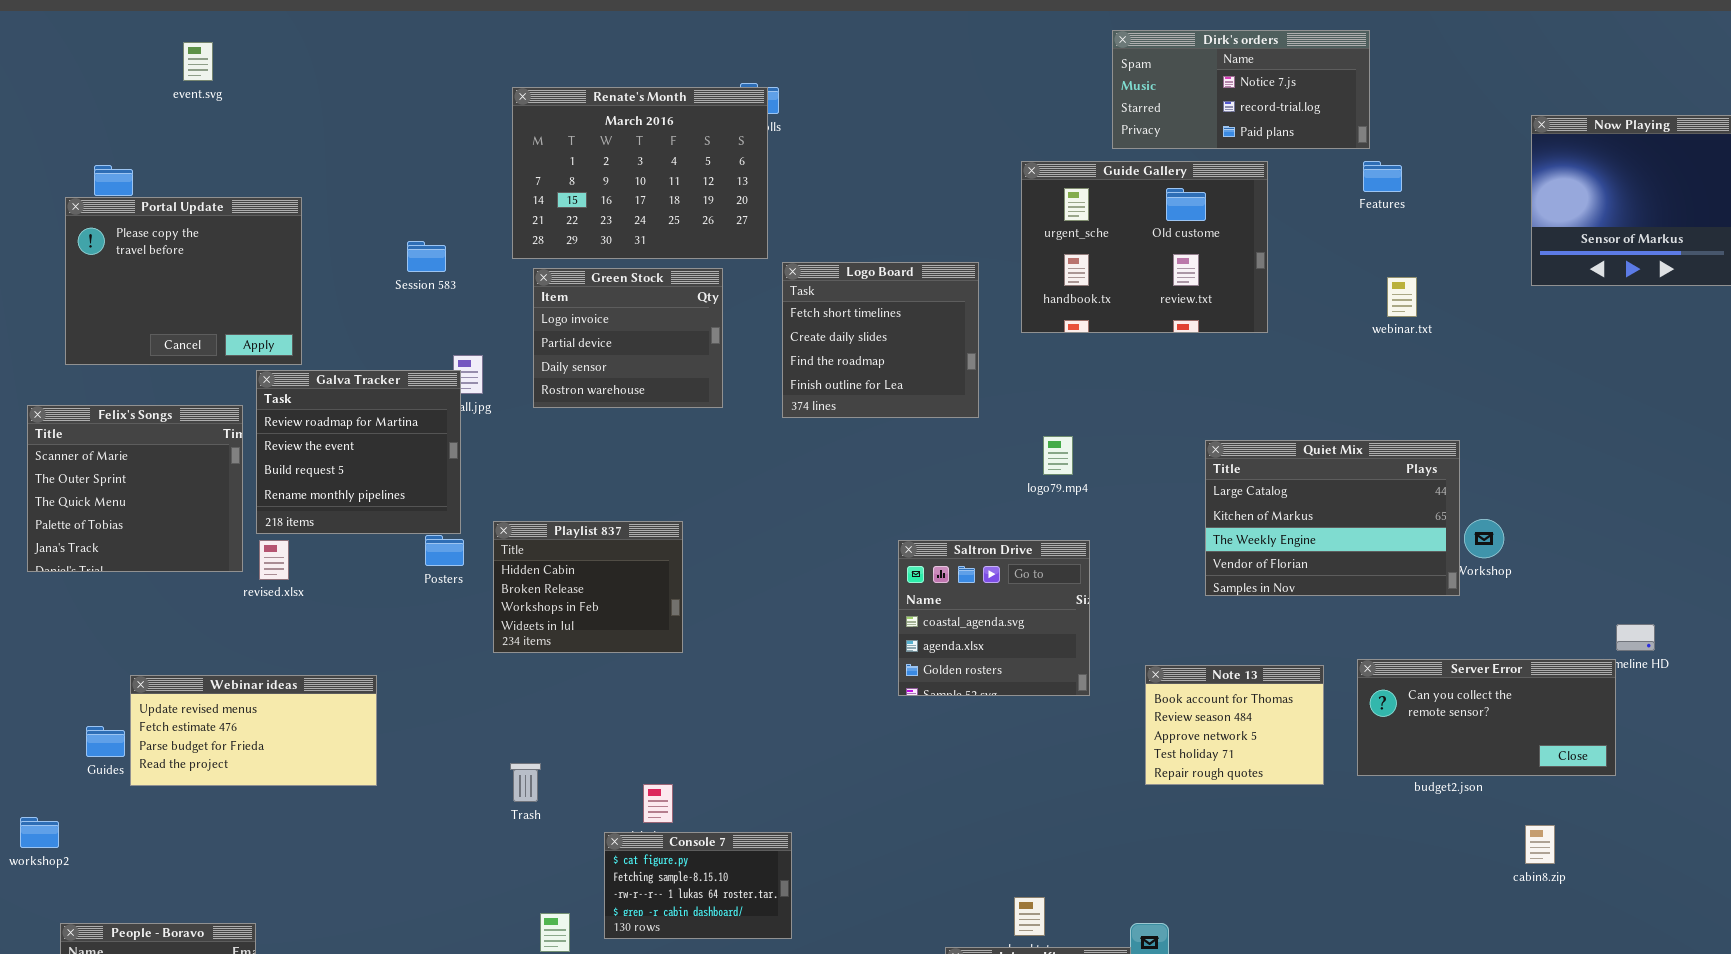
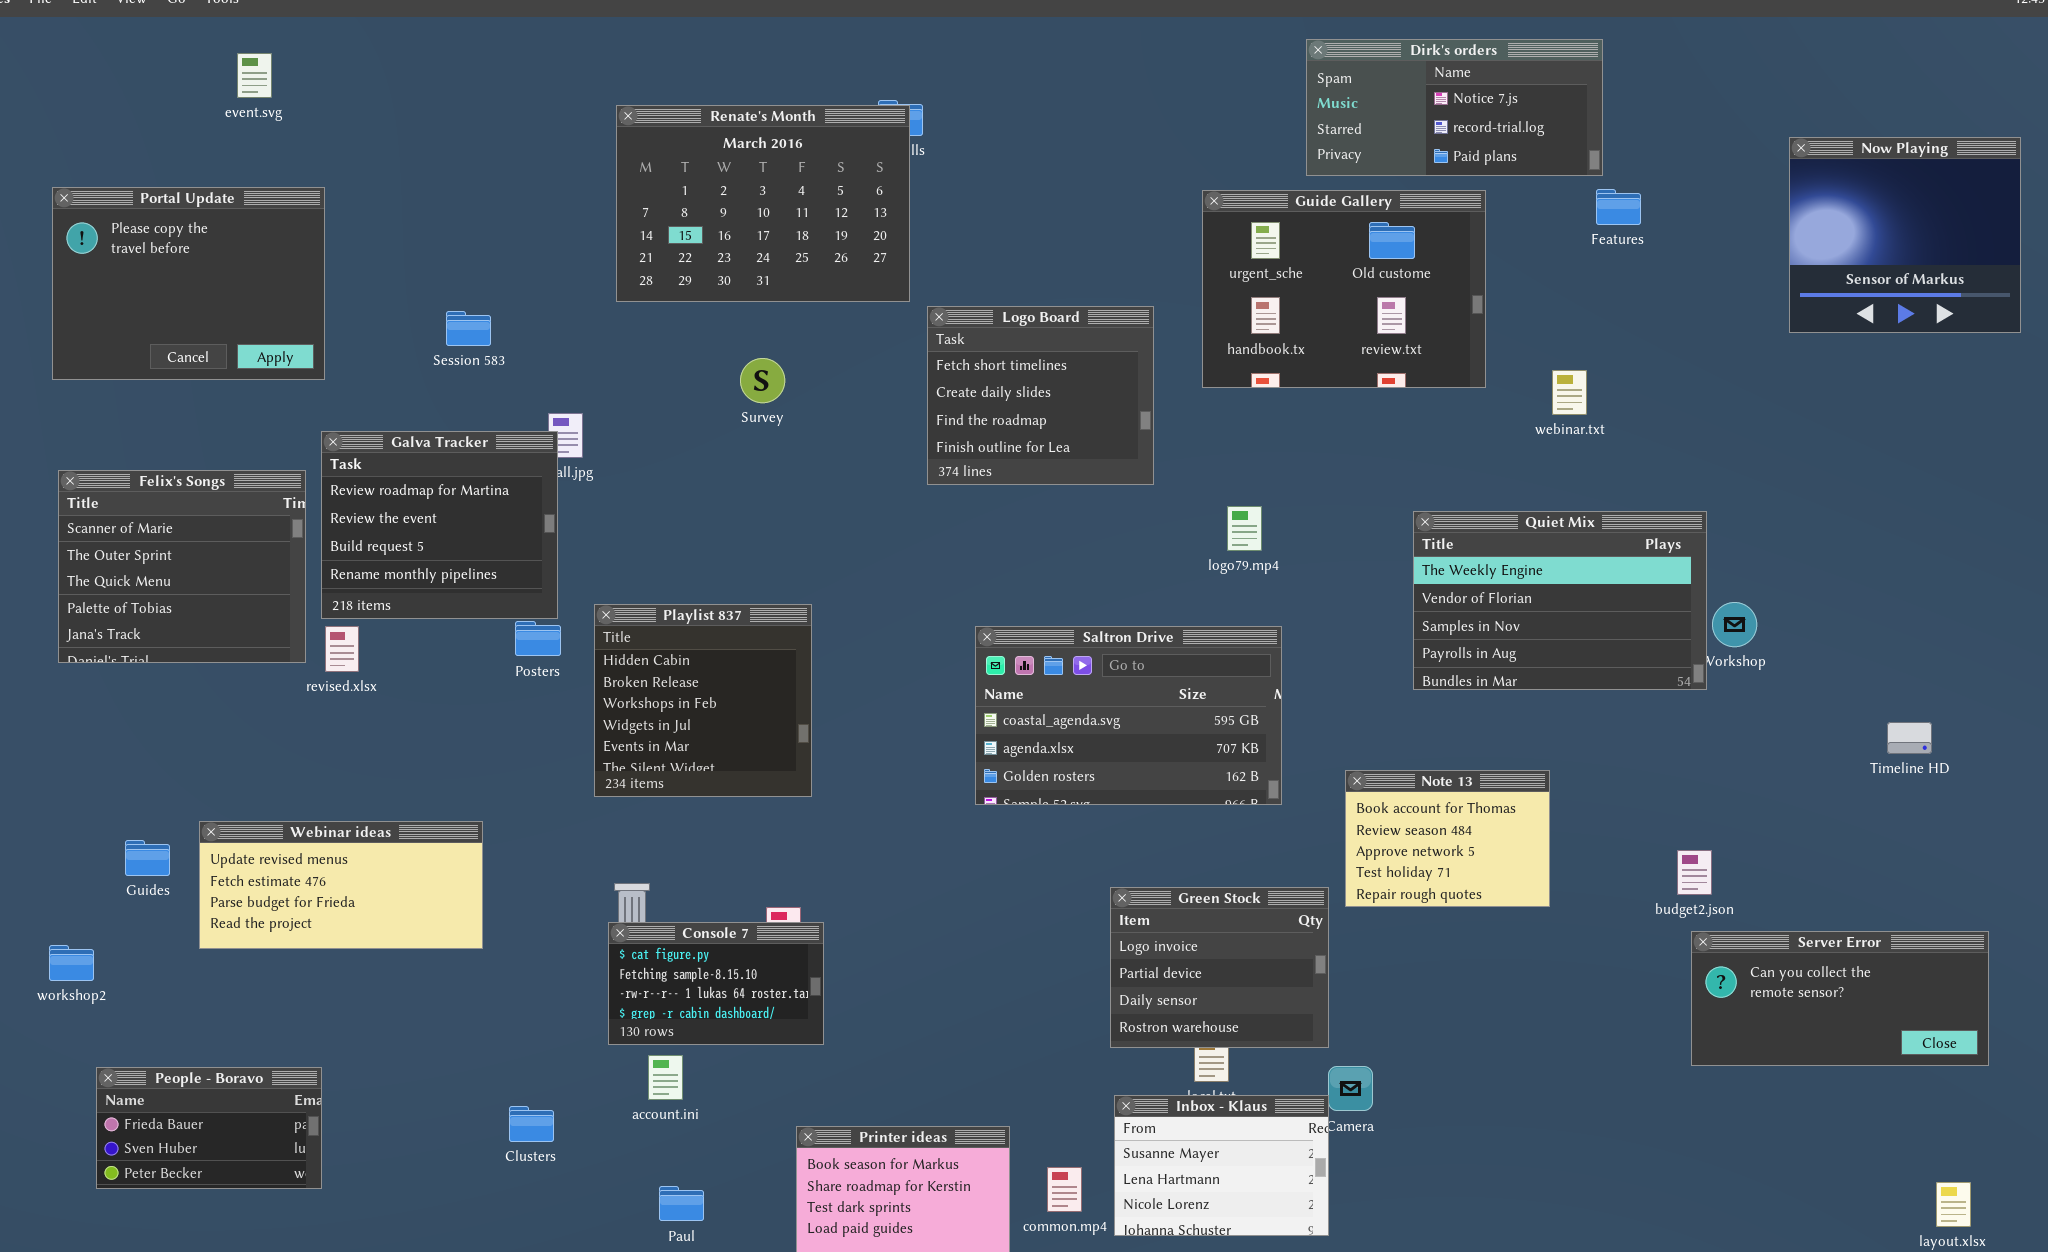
Portal Update: [65,197,302,365] -> [52,187,325,380], moved
Session 583: [407,241,446,272] -> [446,311,491,346], moved
Green Stock: [533,268,723,408] -> [1110,887,1329,1048], moved
webinar.txt: [1387,277,1417,317] -> [1552,370,1587,415], moved
Quiet Mix: [1205,440,1460,596] -> [1413,511,1707,690], scrolled down 2 rows
Playlist 837: [493,521,683,653] -> [594,604,812,797], resized
Saltron Drive: [898,540,1090,696] -> [975,626,1282,805], resized
Server Error: [1357,659,1616,776] -> [1691,931,1989,1066], moved
Webinar ideas: [130,675,377,786] -> [199,821,483,949], moved
Console 7: [604,832,792,939] -> [608,922,824,1045], moved

